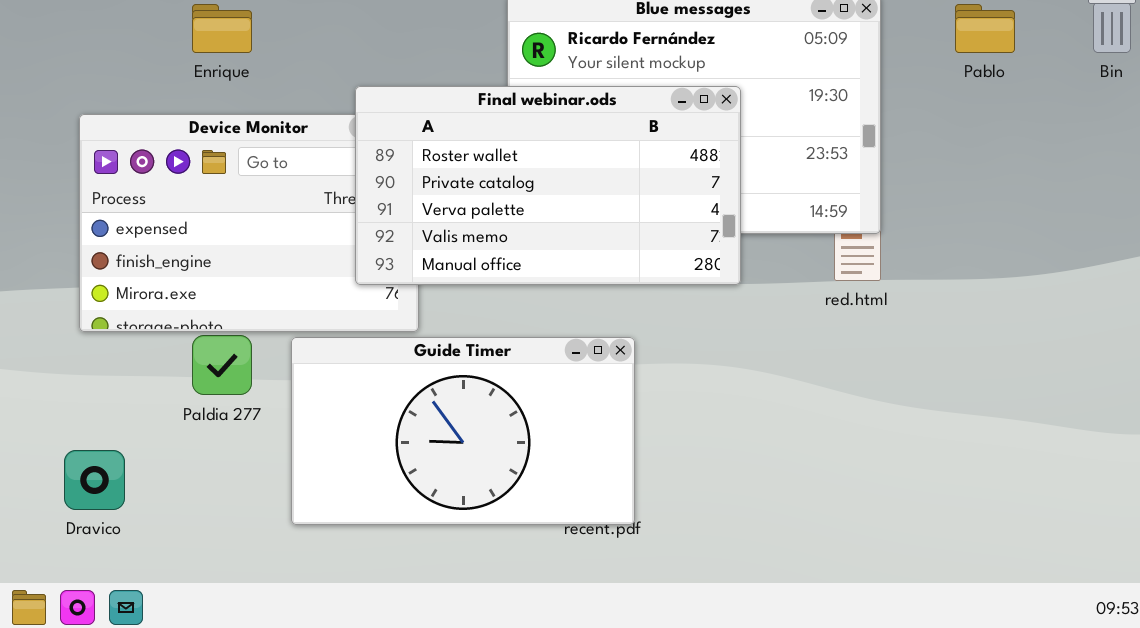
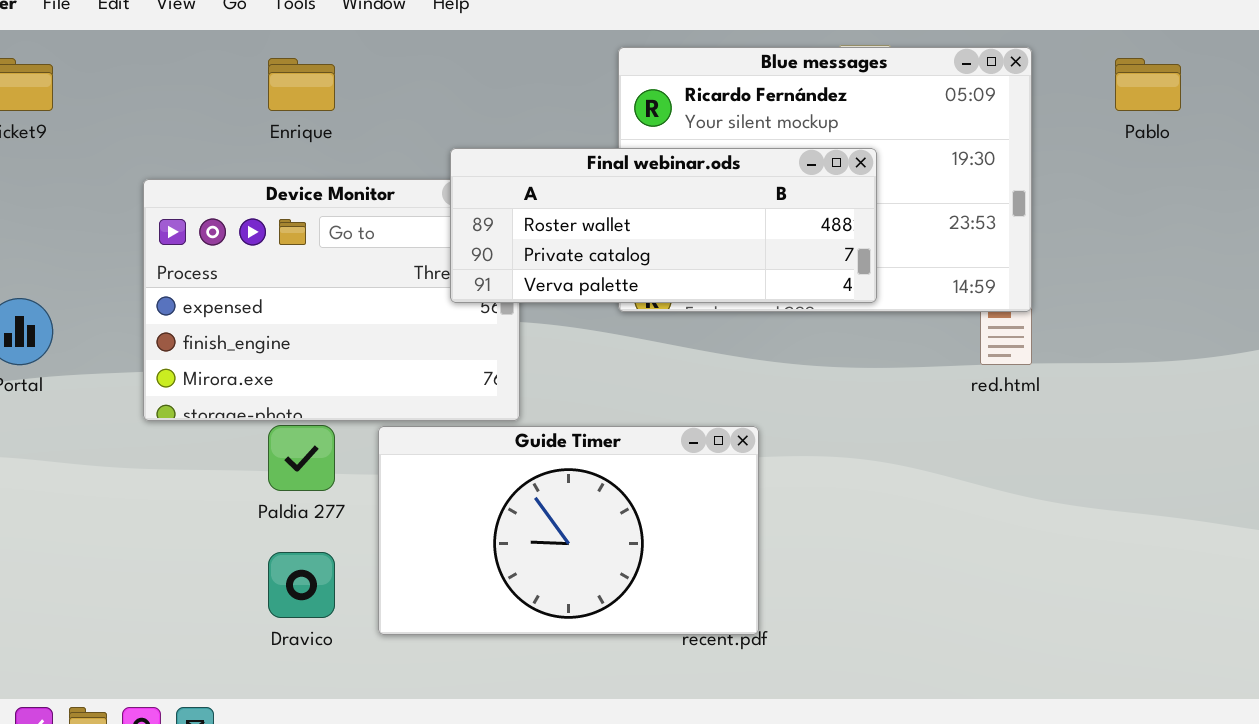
Final webinar.ods: [355,86,741,285] -> [450,148,877,303], resized
Dravico: [64,450,125,510] -> [268,552,335,618], moved

